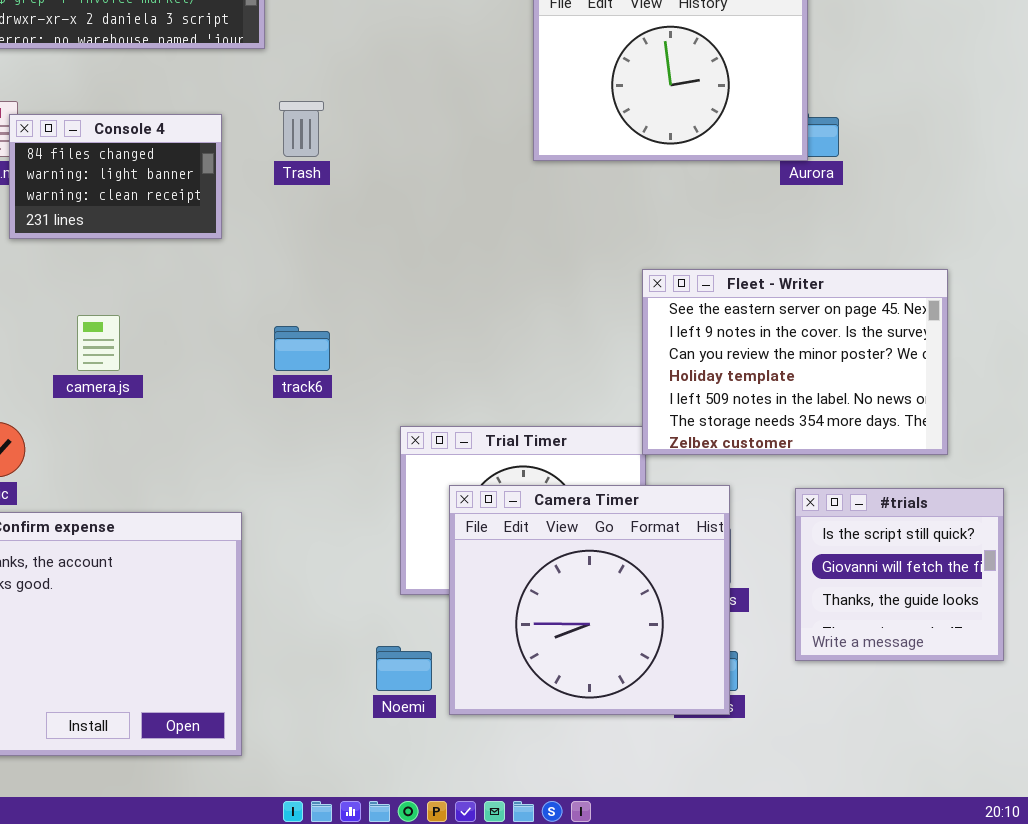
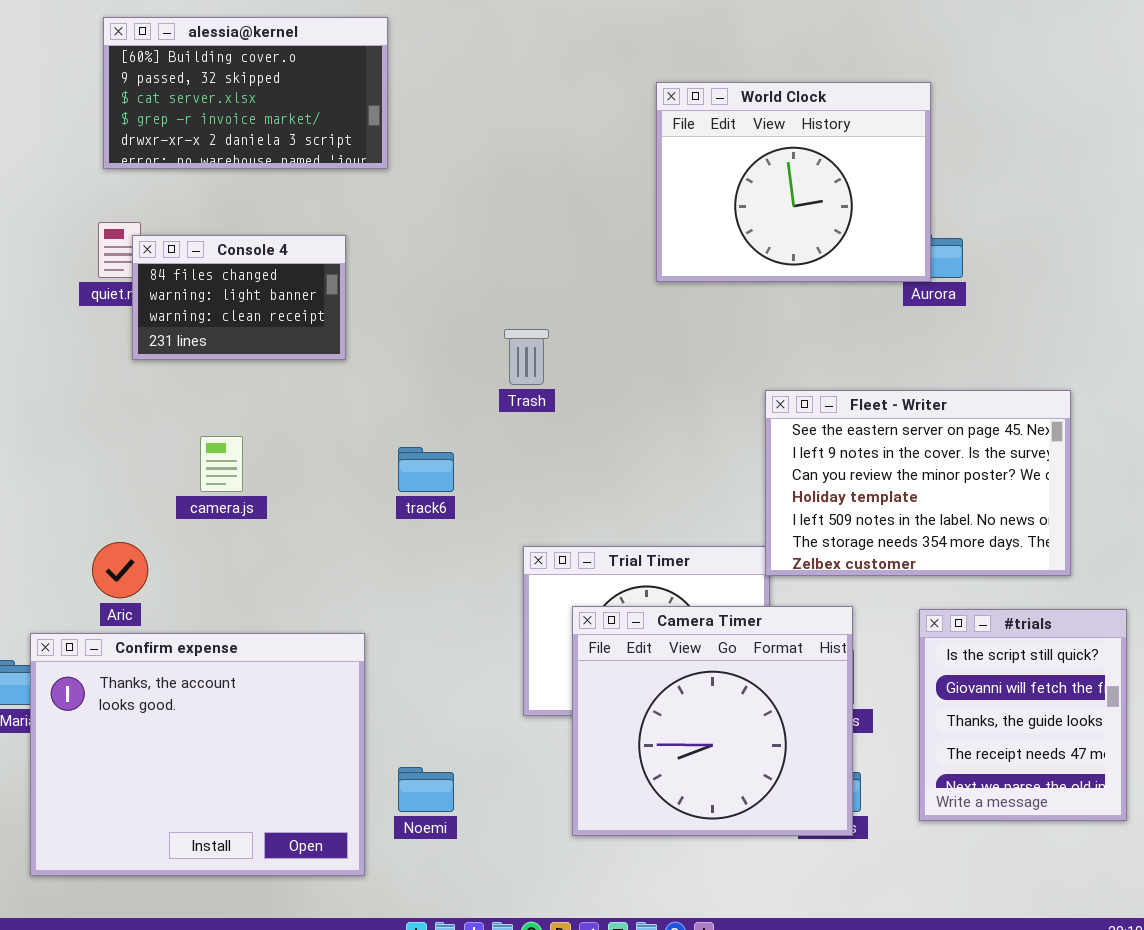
Trash: [279,101,324,157] -> [504,329,549,385], moved
#trials: [795,488,1004,661] -> [919,609,1127,821], resized
Noemi: [376,646,432,691] -> [398,767,454,812], moved

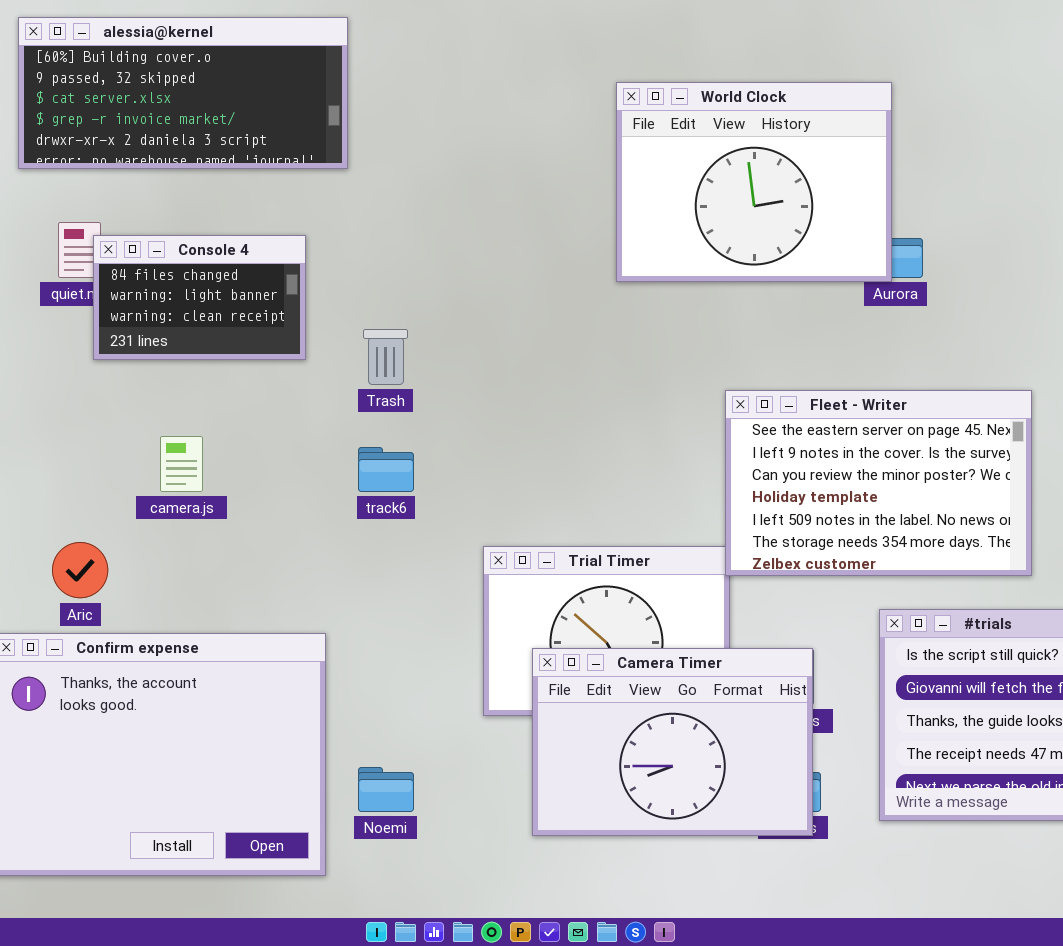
alessia@kernel: [103,17,388,169] -> [18,17,348,169], resized
Trash: [504,329,549,385] -> [363,329,408,385], moved
Camera Timer: [572,606,853,836] -> [532,648,813,836], resized

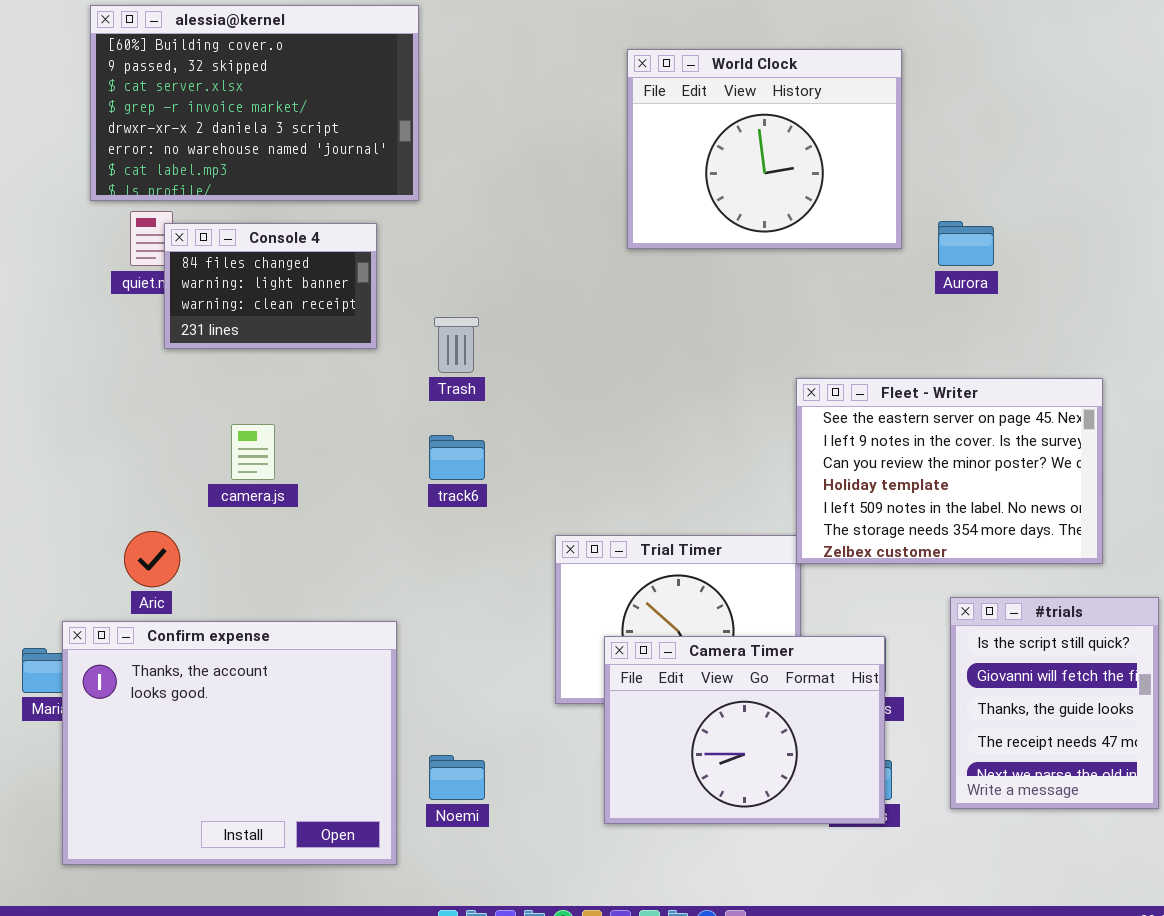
alessia@kernel: [18,17,348,169] -> [90,5,419,201], resized
World Clock: [616,82,892,282] -> [627,49,902,249], moved

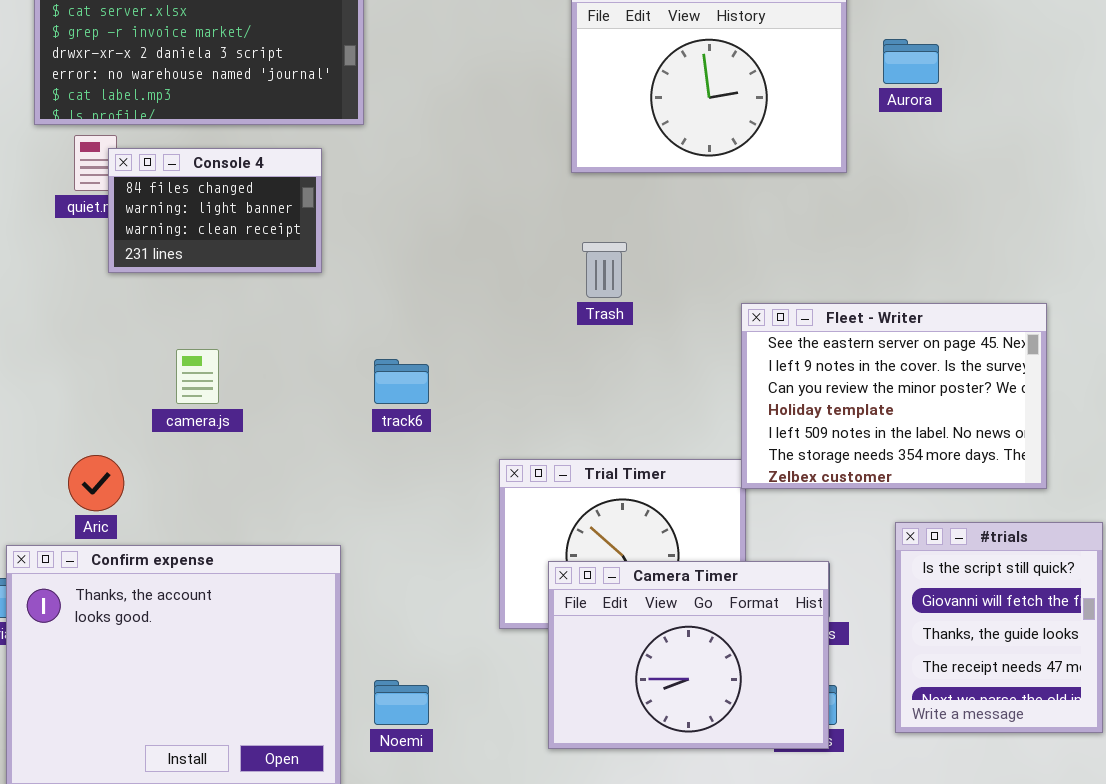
Aurora: [938,221,994,266] -> [883,39,939,84], moved
Trash: [434,317,479,373] -> [582,242,627,298], moved

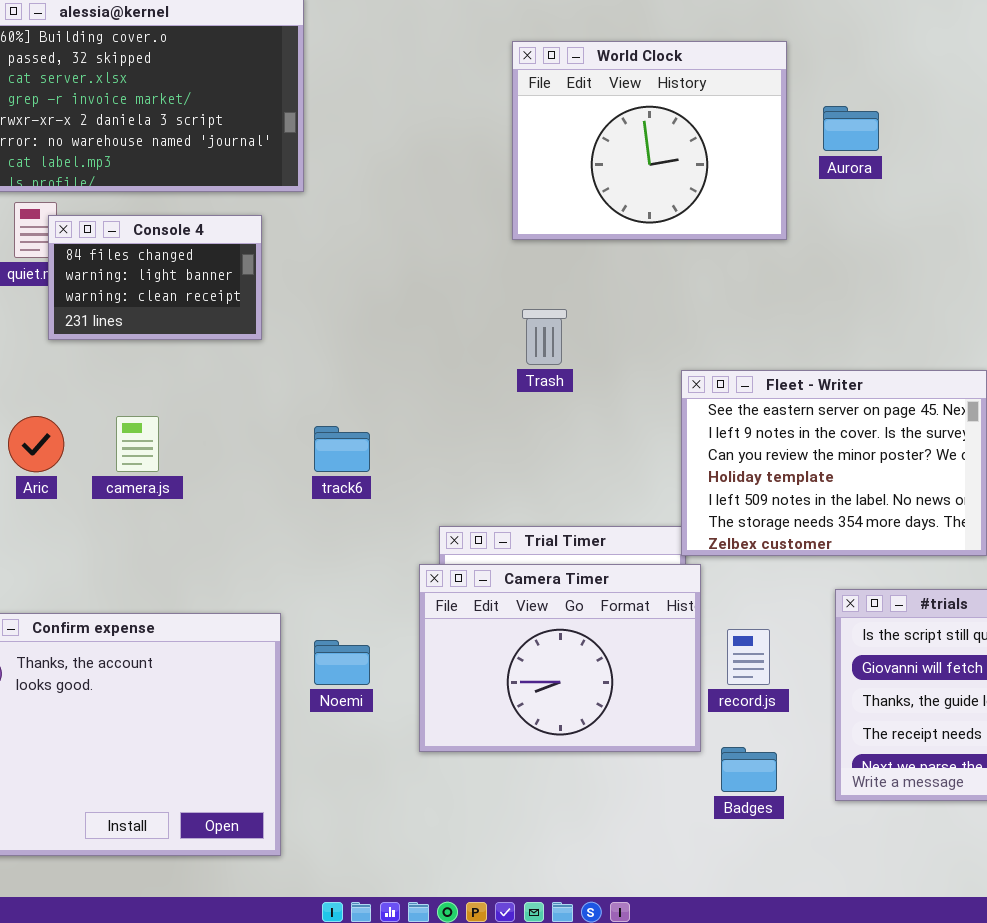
Aric: [68,455,124,511] -> [8,416,64,472], moved
Camera Timer: [548,561,829,749] -> [419,564,701,752], moved
Noemi: [374,680,429,725] -> [314,640,370,685], moved

